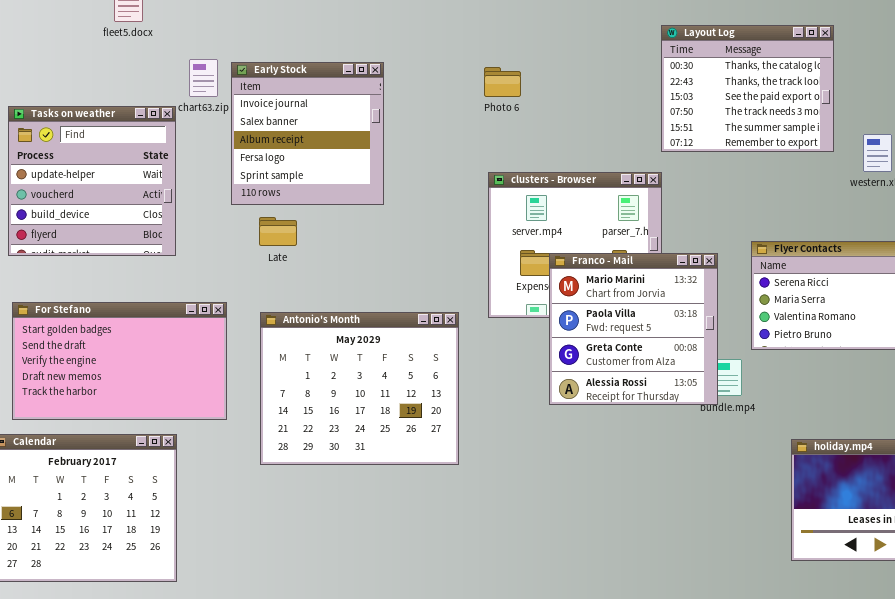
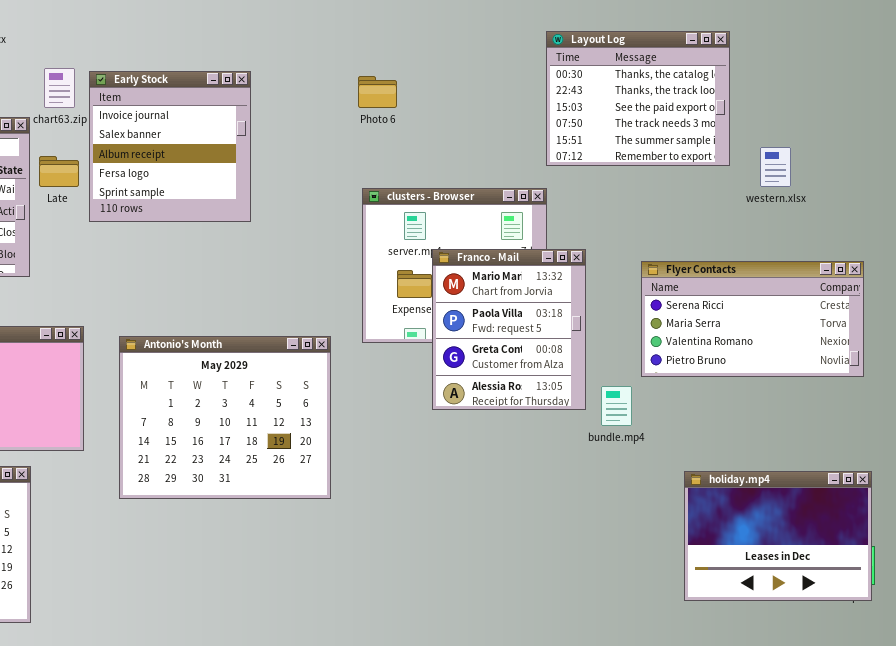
Late: [259,217,297,246] -> [39,156,79,187], moved
Franco - Mail: [549,253,718,405] -> [432,249,586,410], moved, resized

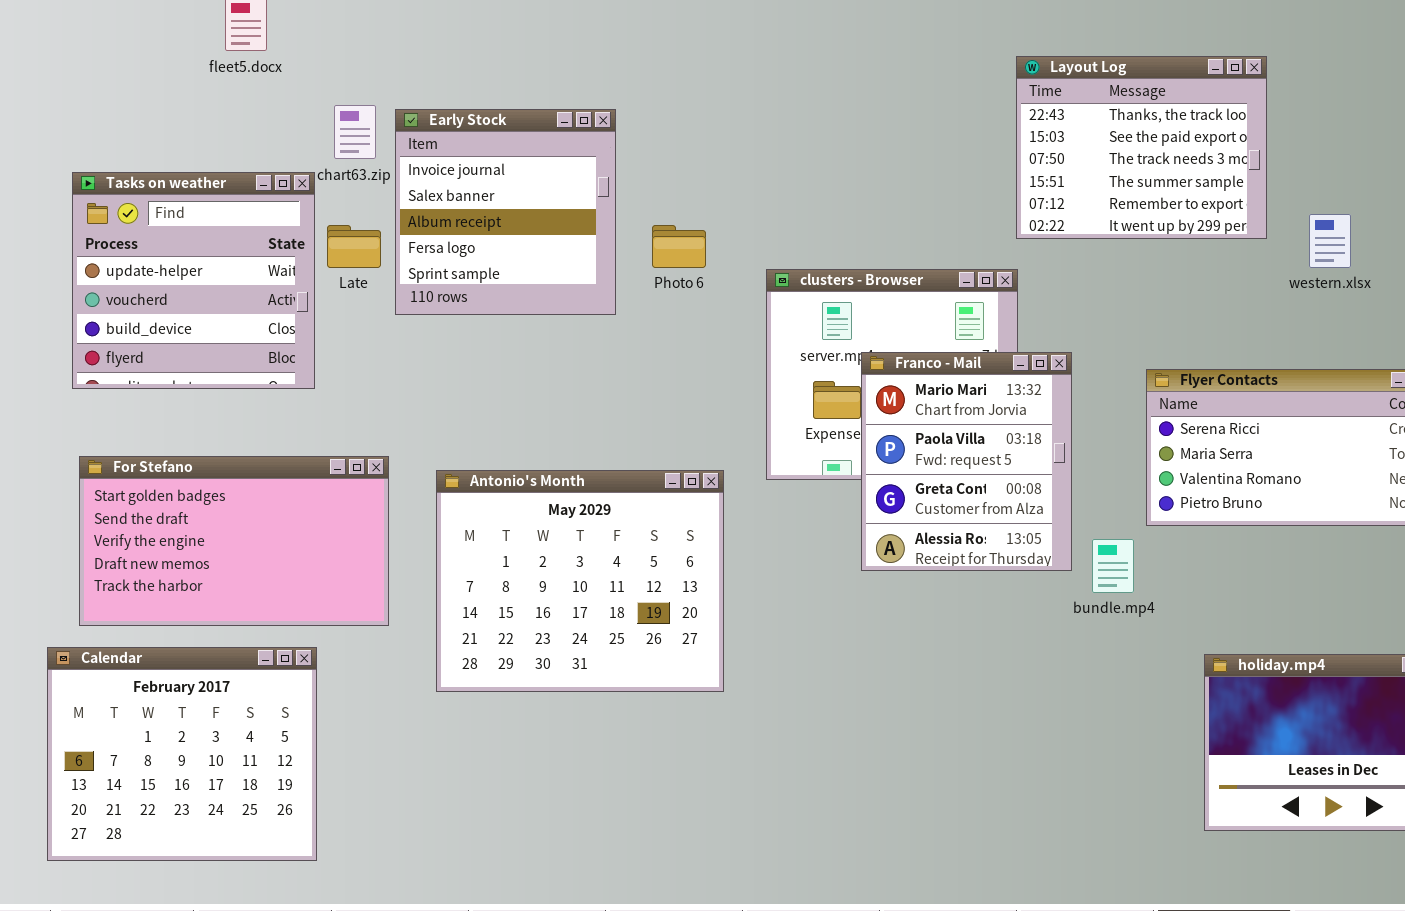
Layout Log: [546,31,730,166] -> [1016,56,1267,239], scrolled down 1 row
Photo 6: [358,76,397,108] -> [652,225,706,268], moved

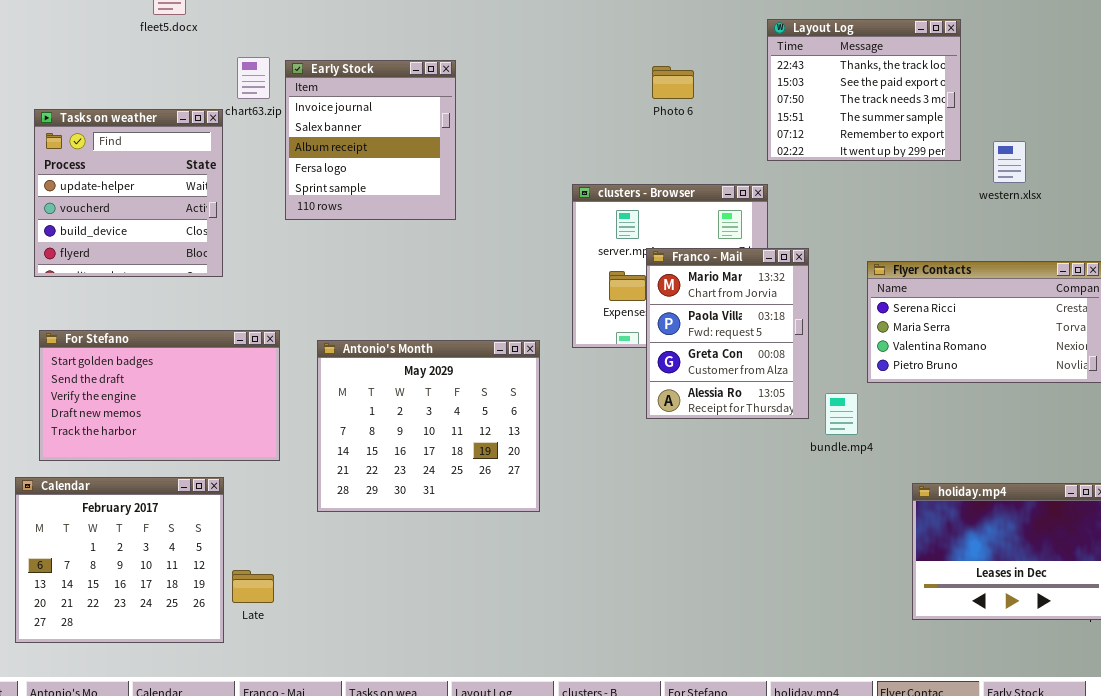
Late: [327,225,381,268] -> [232,570,274,603], moved
Photo 6: [652,225,706,268] -> [652,66,694,99], moved

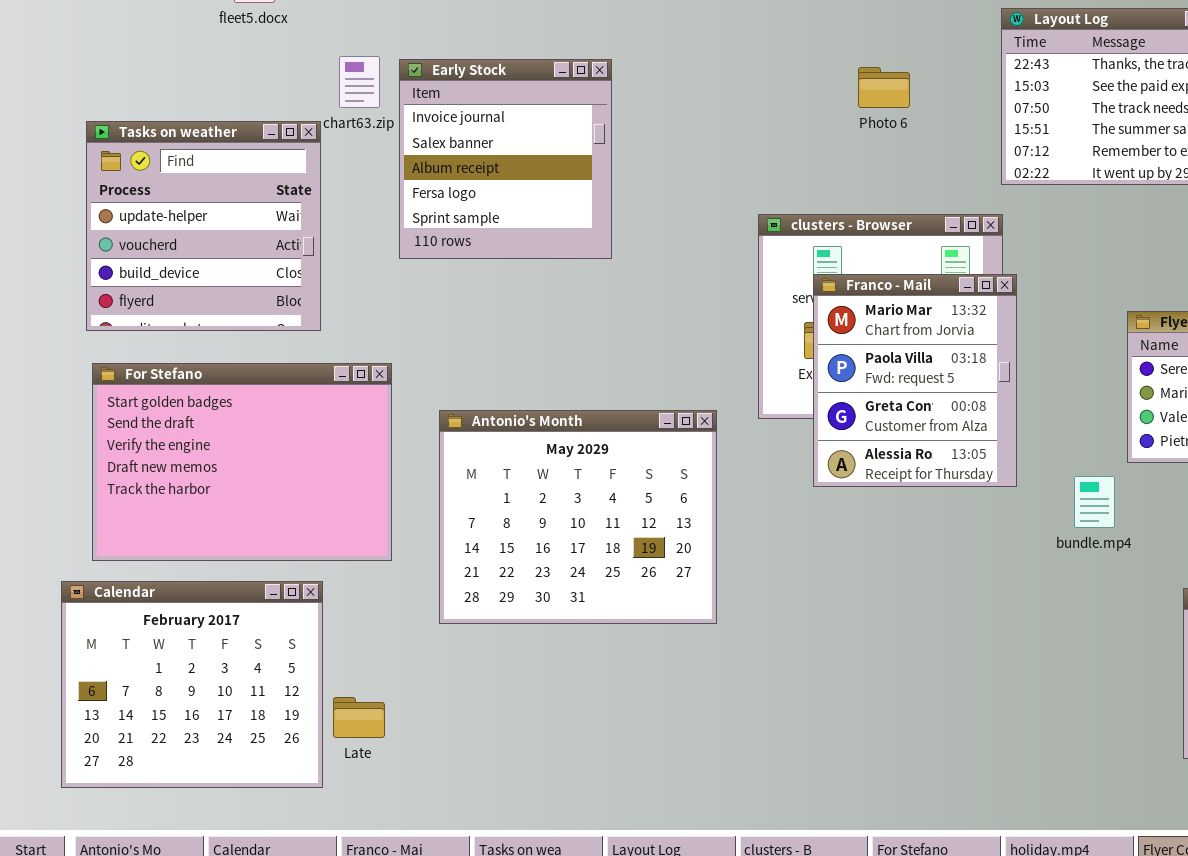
Franco - Mail: [646,248,809,419] -> [813,274,1017,487], moved
For Stefano: [39,330,280,461] -> [92,363,392,561], resized

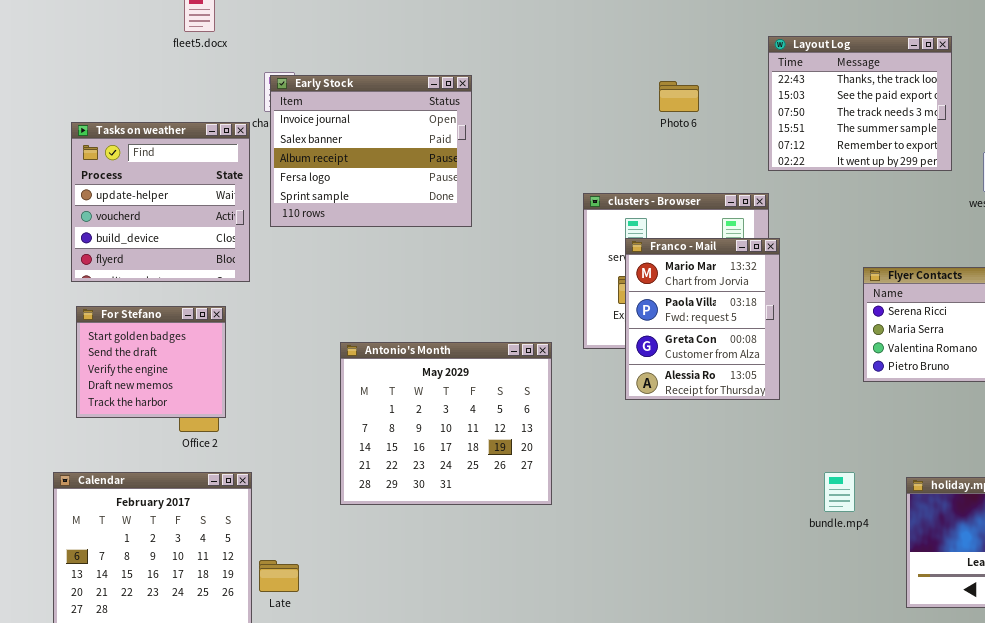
Early Stock: [399,59,612,259] -> [270,75,472,227], resized
For Stefano: [92,363,392,561] -> [76,306,226,418], resized
bundle.mp4: [1074,476,1115,528] -> [824,472,855,512], moved

